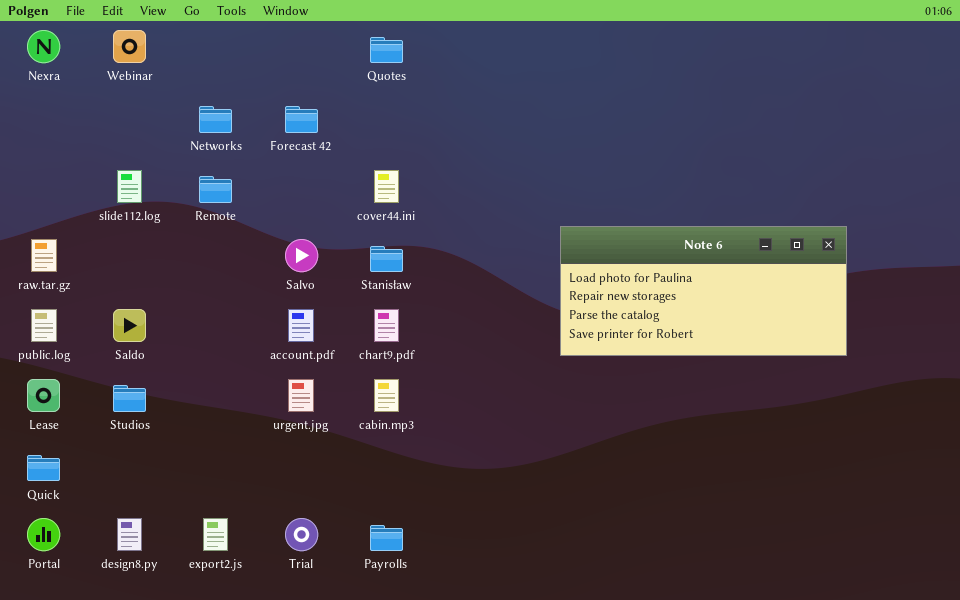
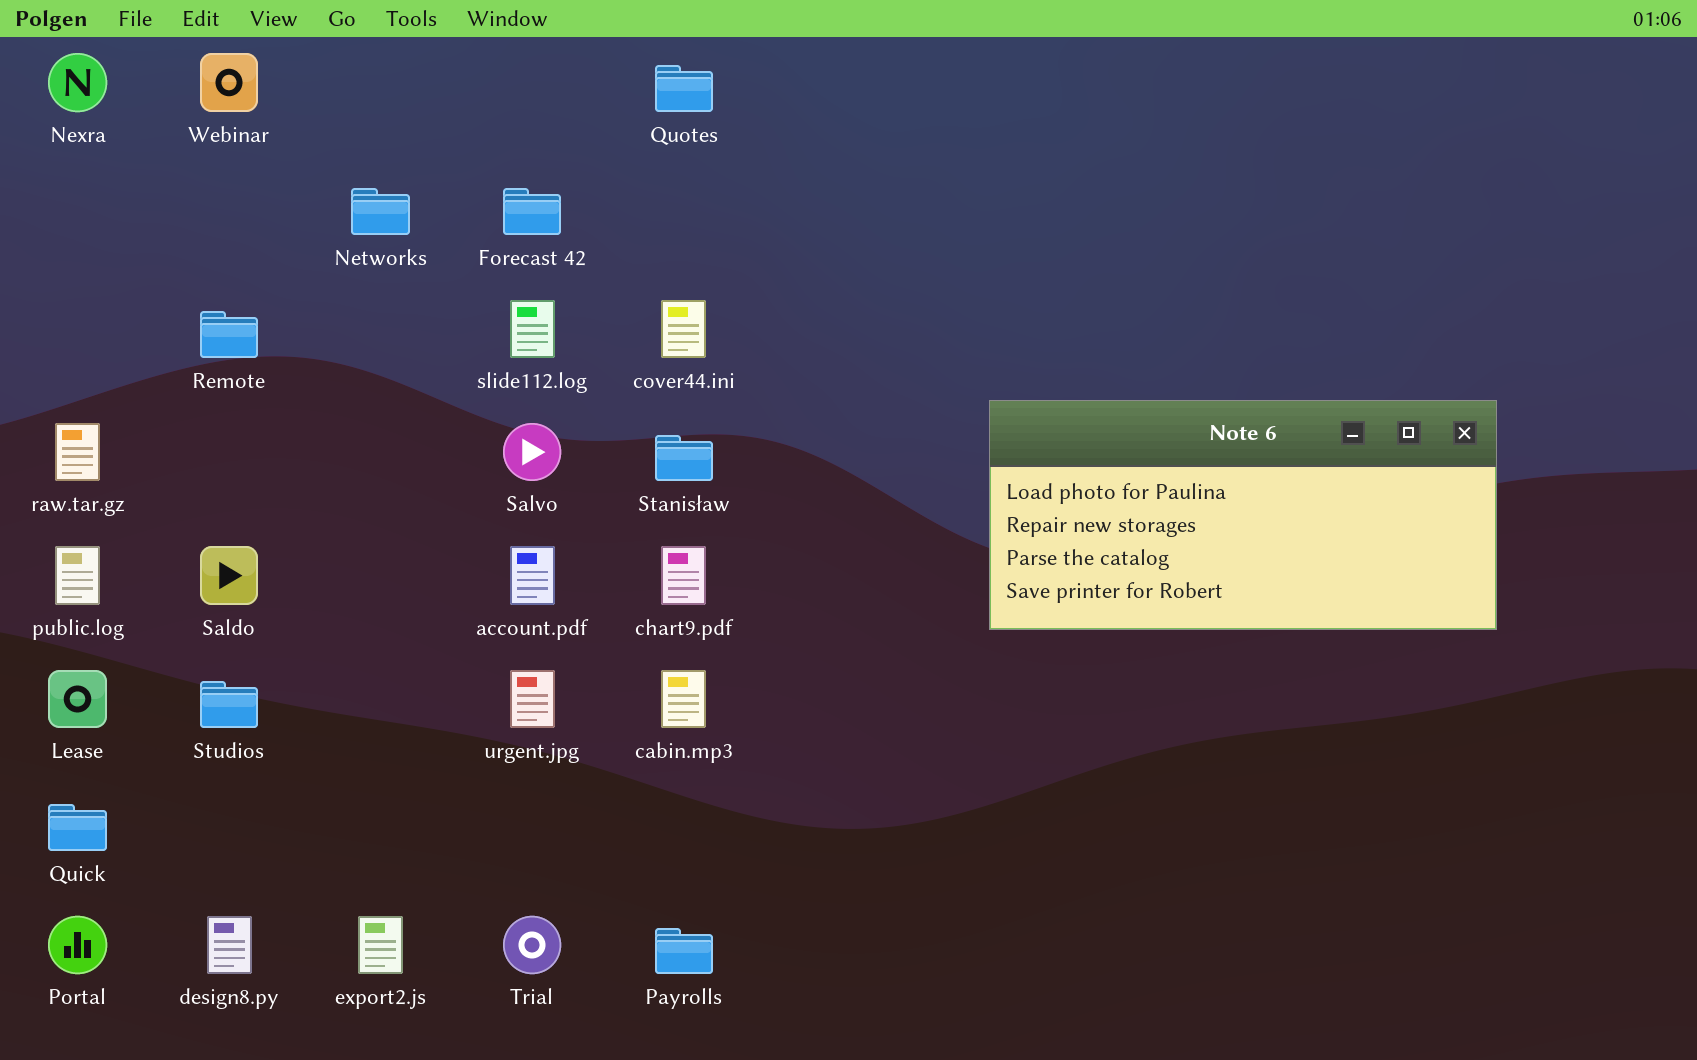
slide112.log: [117,170,142,203] -> [510,300,555,358], moved
Remote: [199,176,232,203] -> [200,311,258,358], moved

